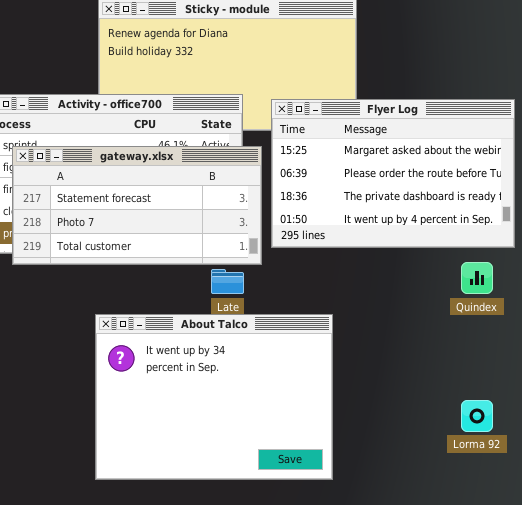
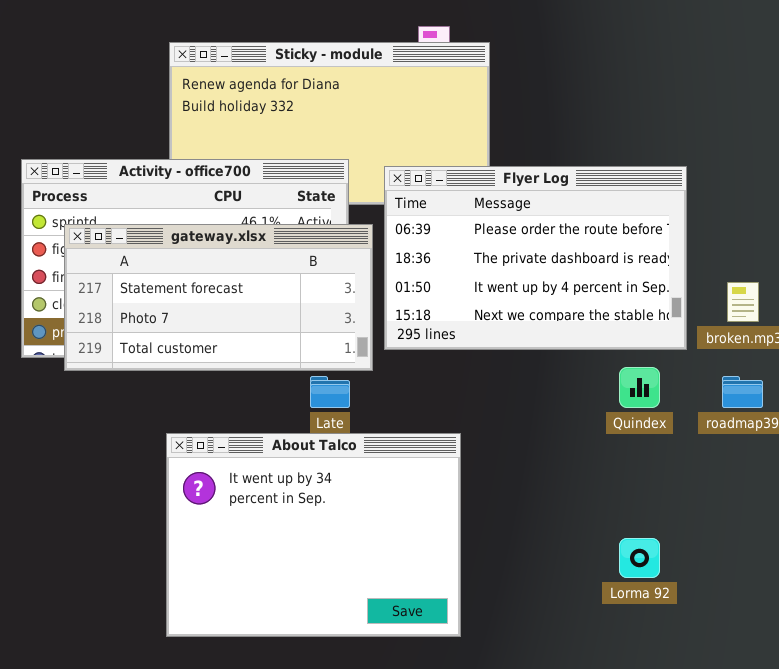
Flyer Log: [271,99,515,248] -> [384,166,687,350], scrolled down 1 row

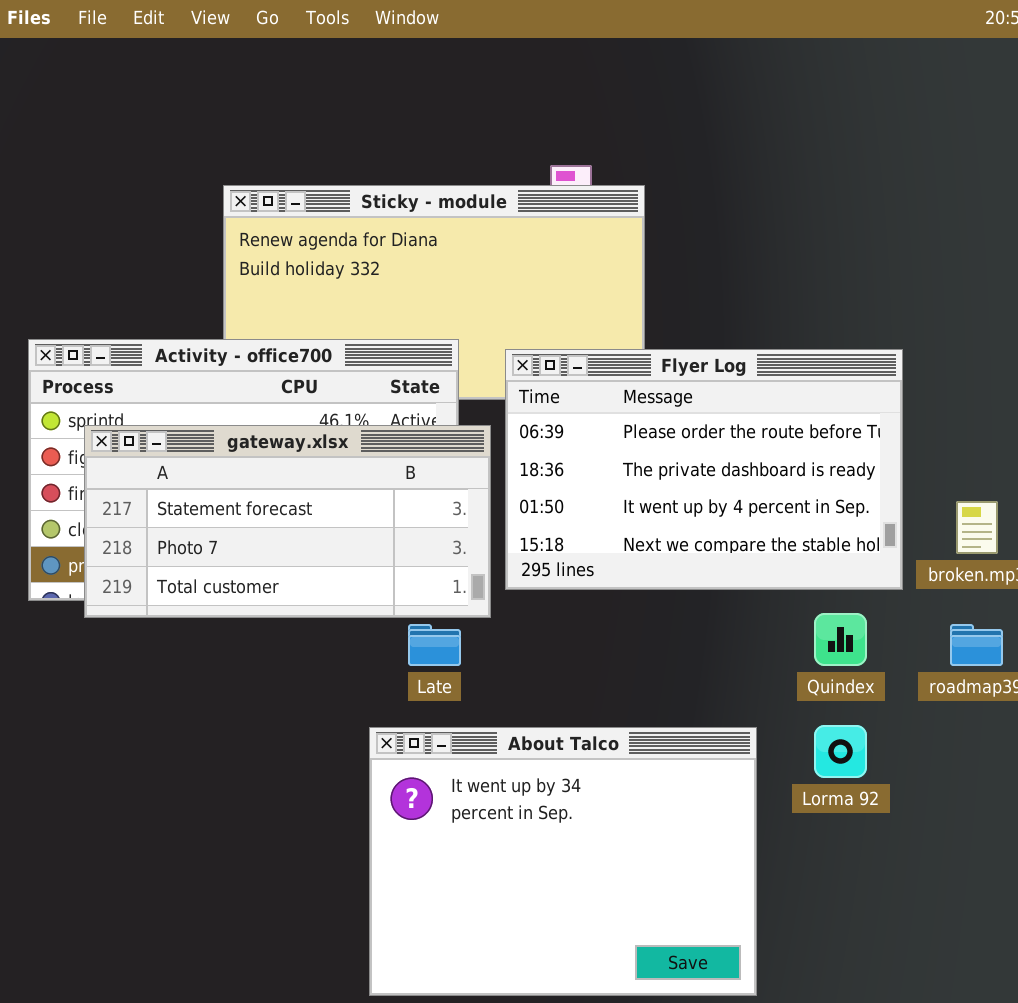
About Talco: [166,433,461,637] -> [369,727,757,996], moved
Lorma 92: [619,538,660,578] -> [814,725,867,778], moved

